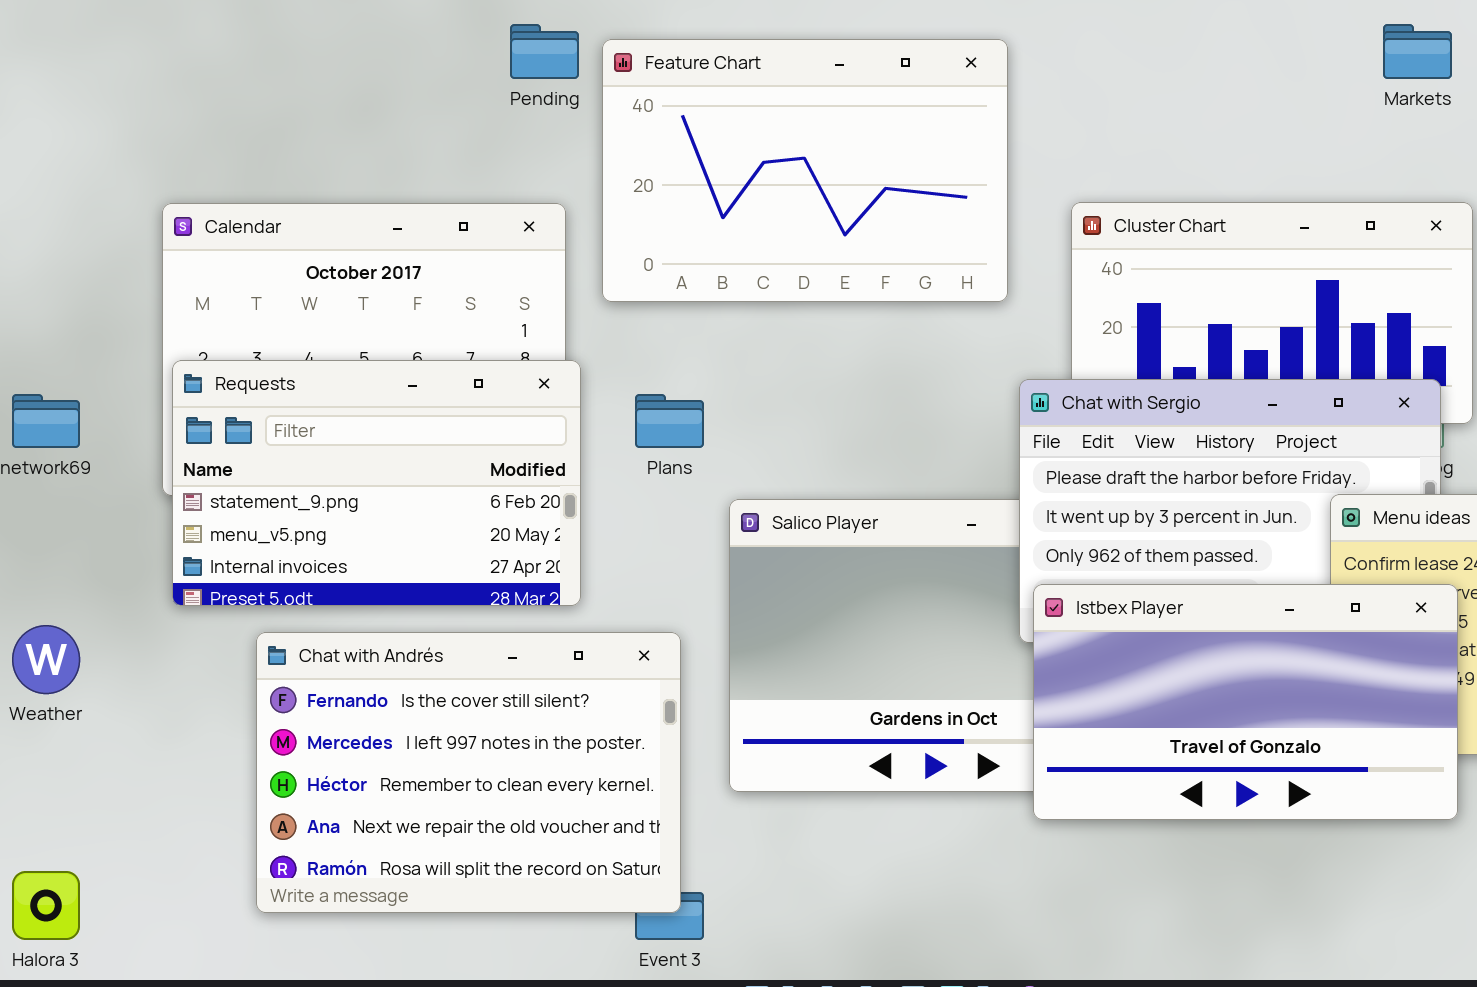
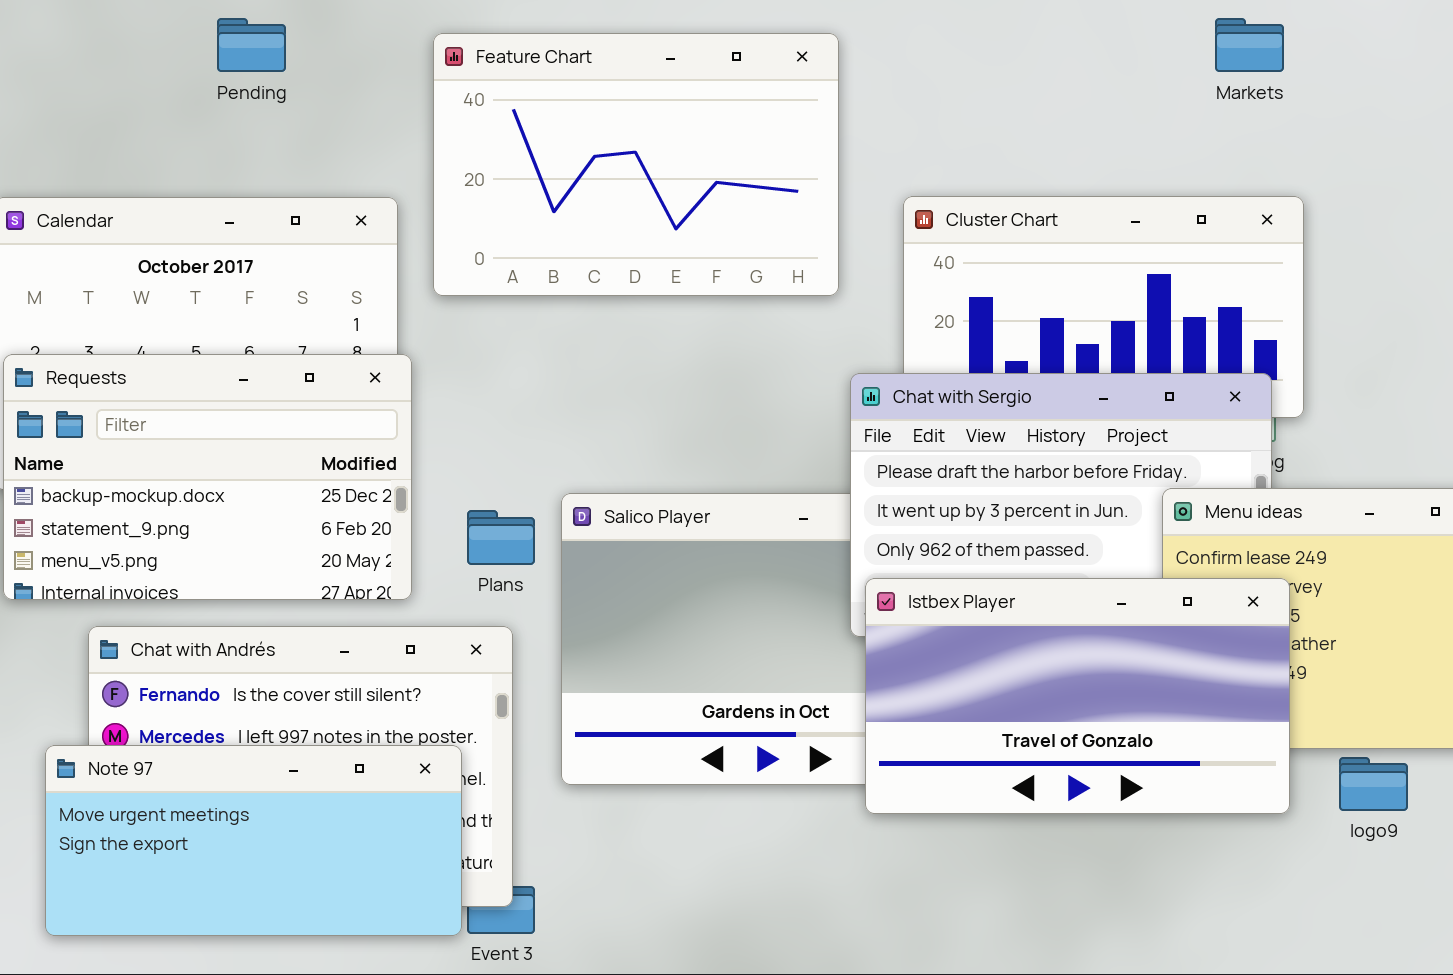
Pending: [510,24,579,79] -> [217,18,286,72], moved
Requests: [172,360,581,606] -> [3,354,412,600], scrolled up 1 row
Plans: [635,394,704,448] -> [467,510,535,565], moved
Note 97: none -> [45,745,462,936], opened

